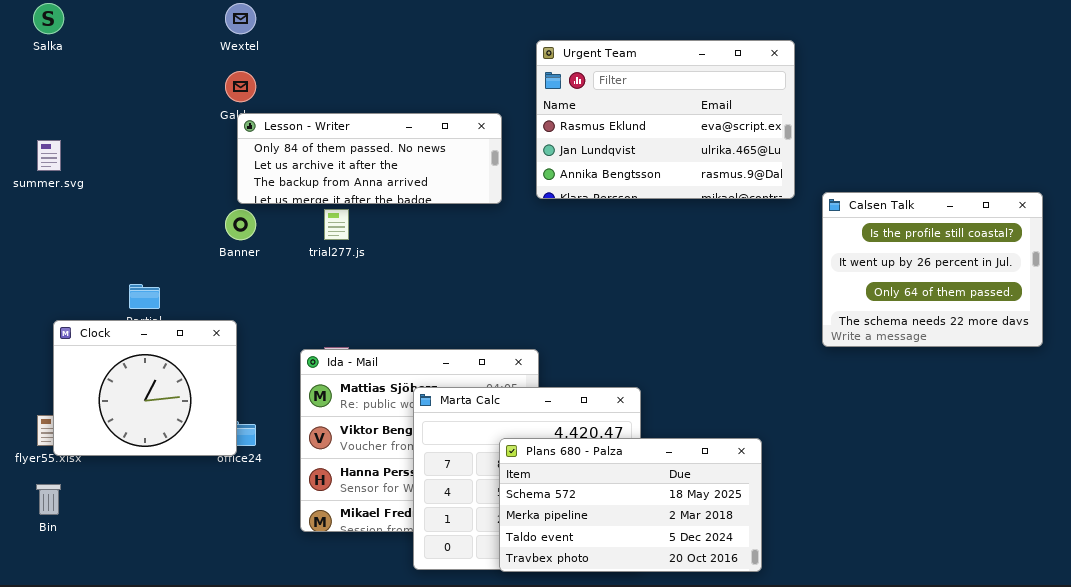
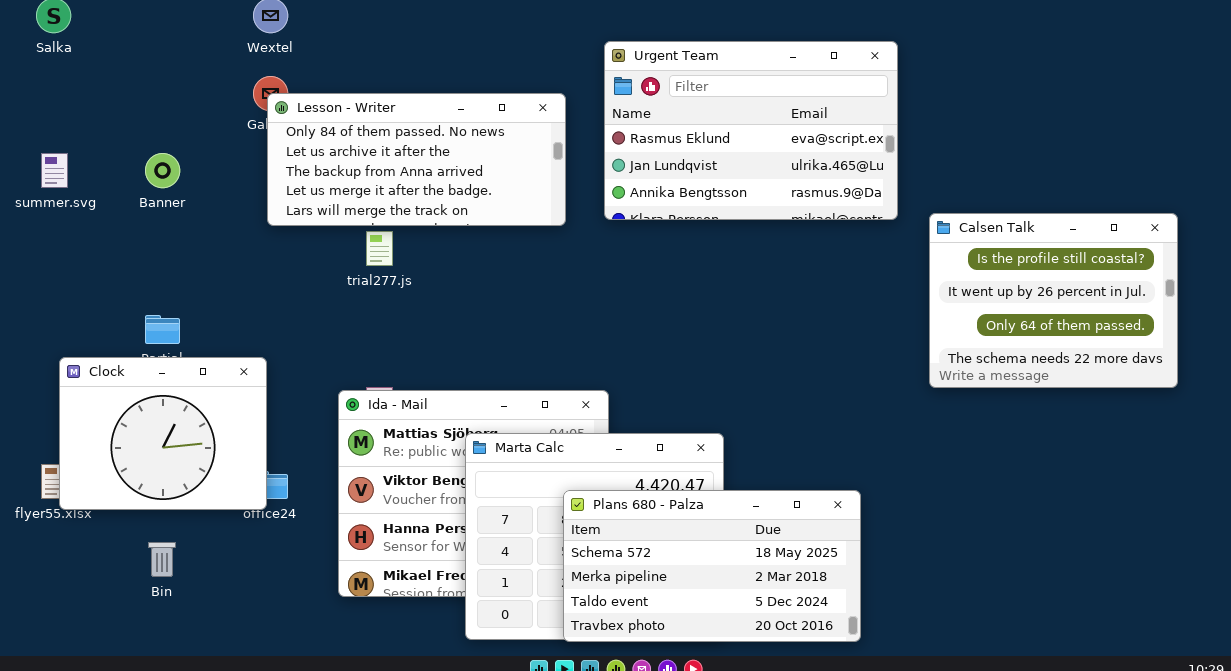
Lesson - Writer: [237,113,502,204] -> [267,93,566,226], resized
Banner: [225,209,256,240] -> [145,153,180,188], moved
Bin: [36,484,61,515] -> [148,542,176,577], moved

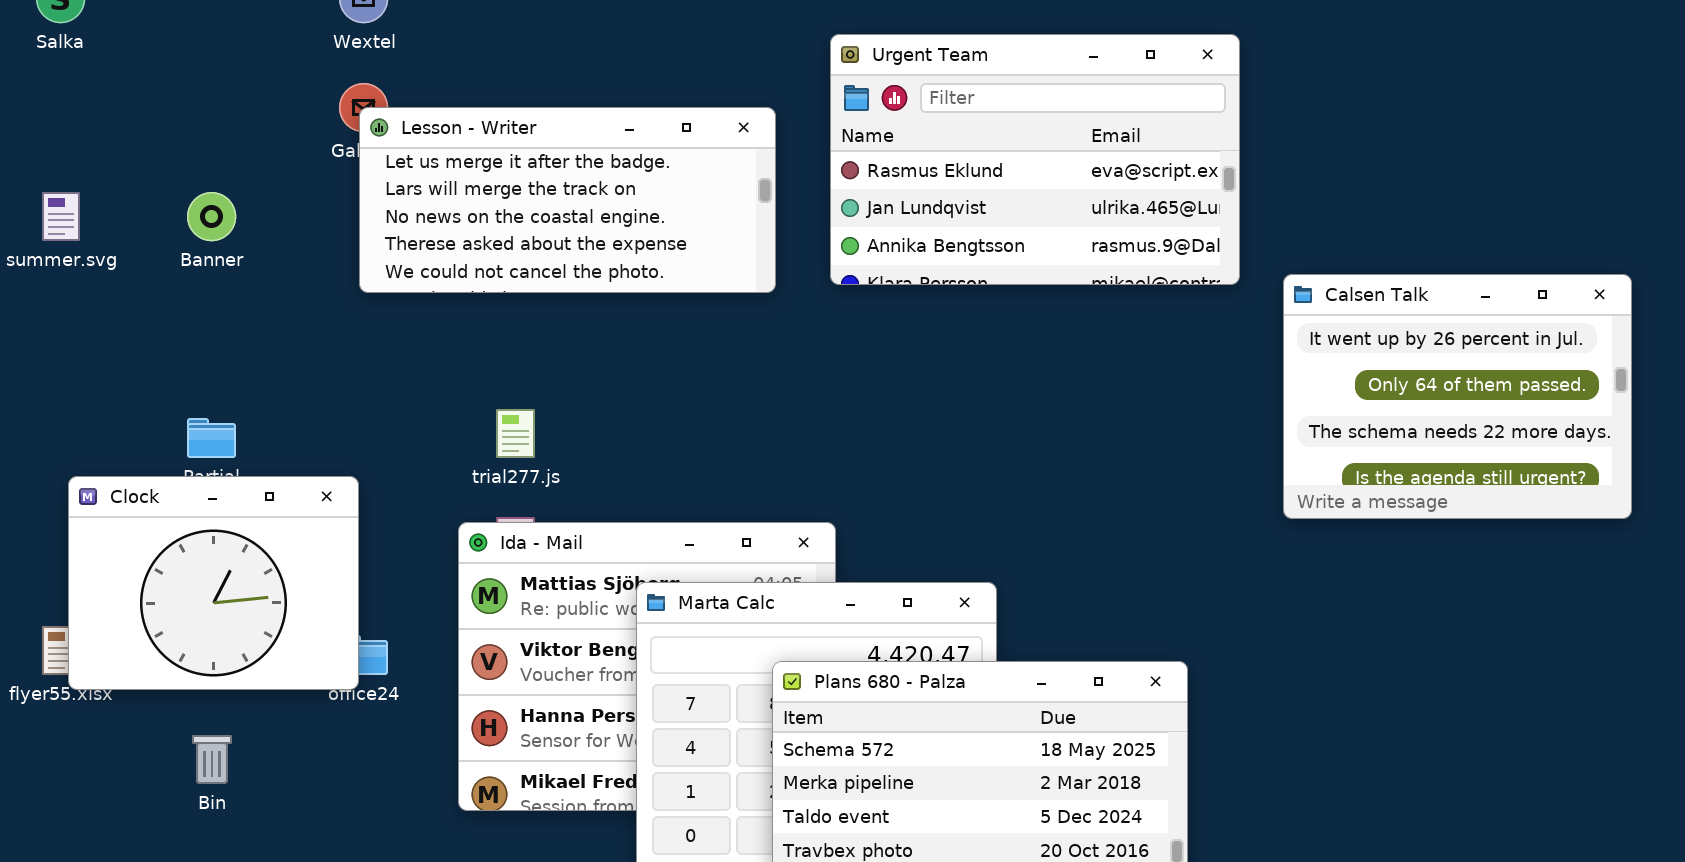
Lesson - Writer: [267,93,566,226] -> [359,107,776,293], scrolled down 3 rows
Calsen Talk: [929,213,1178,388] -> [1283,274,1632,519], scrolled down 1 row
trial277.js: [366,231,393,266] -> [496,409,535,458], moved

